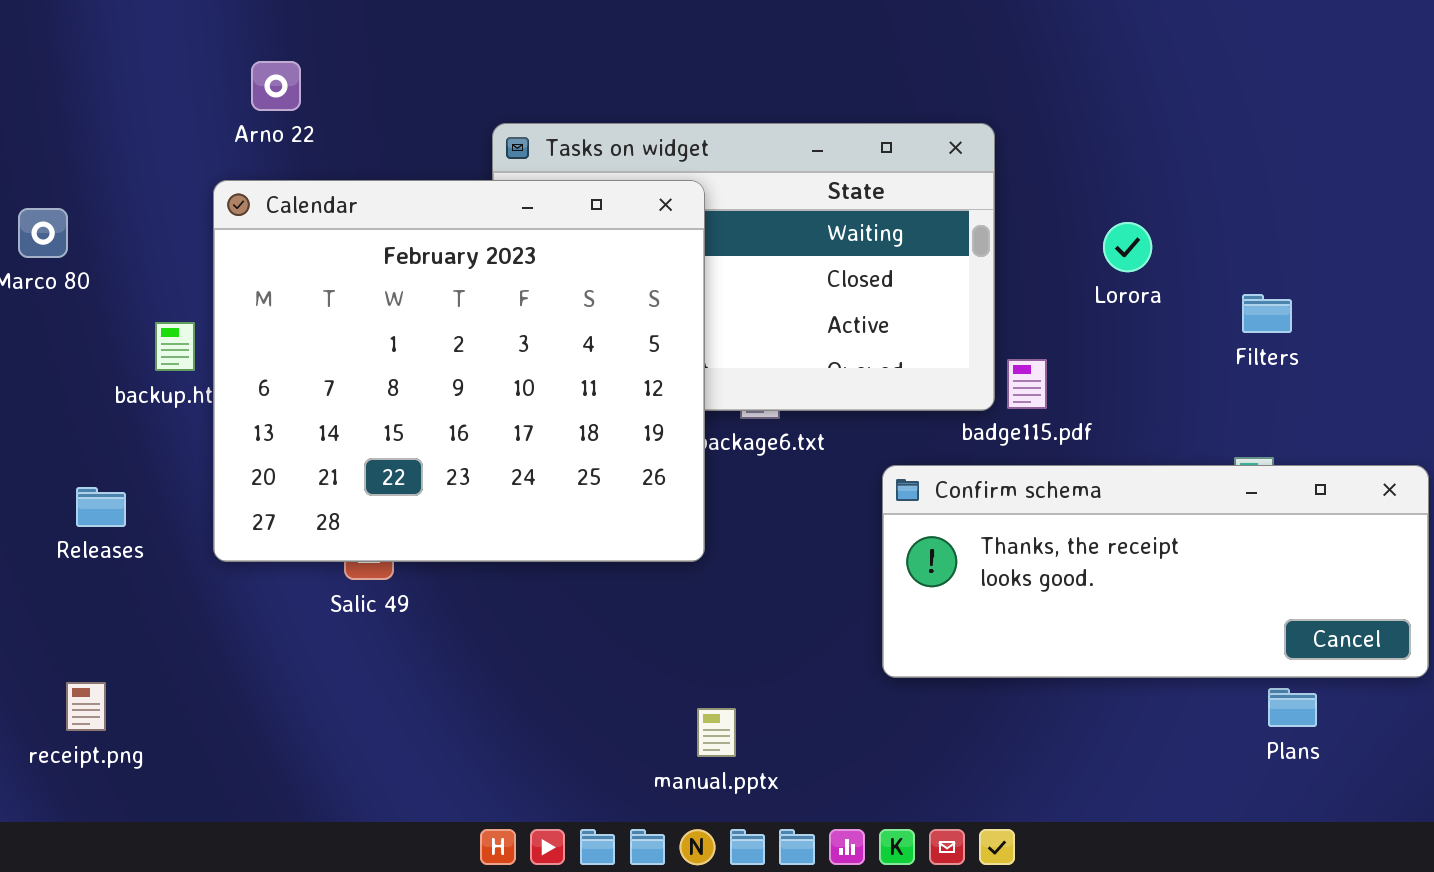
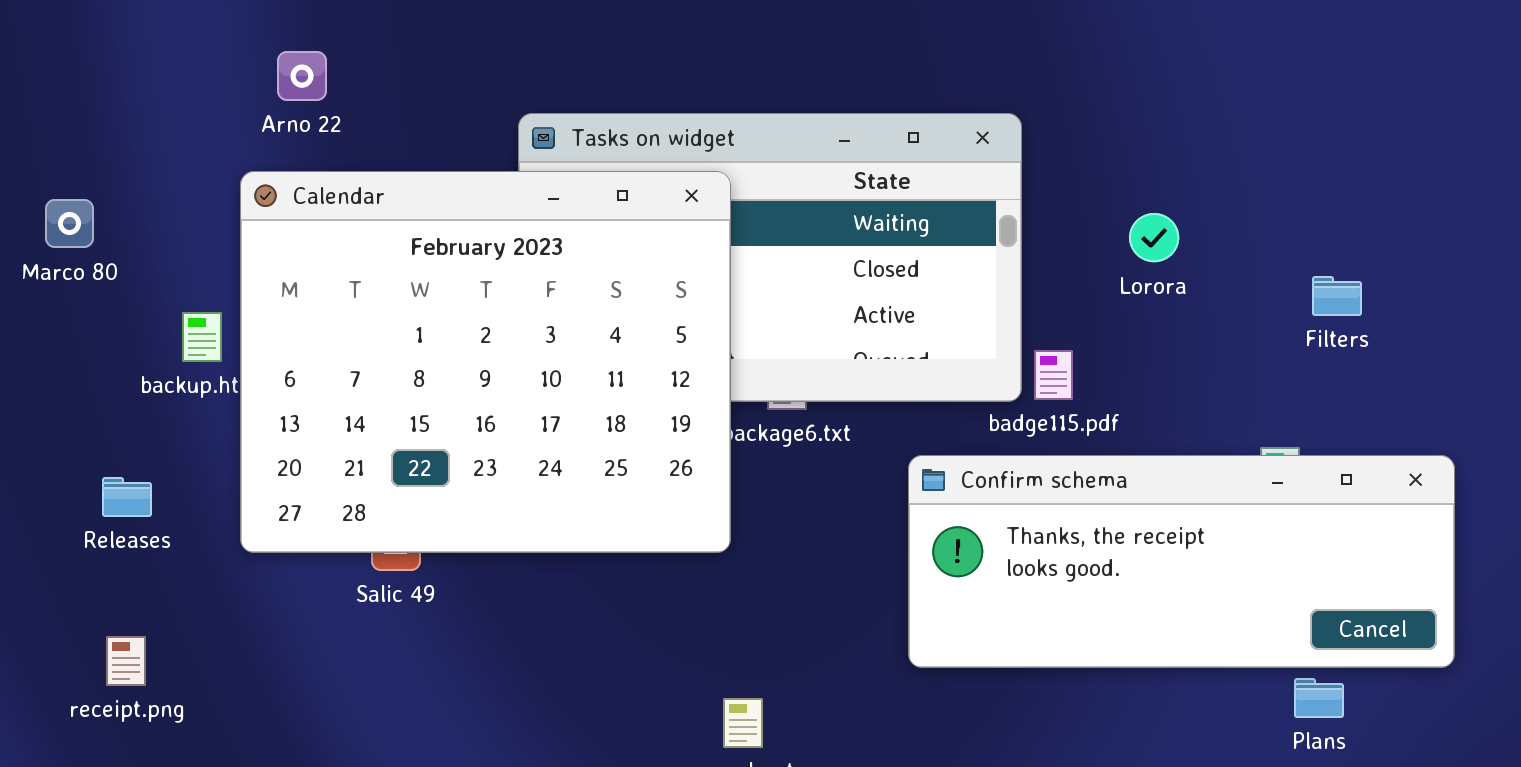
Filters: [1242,294,1292,333] -> [1312,276,1362,316], moved
receipt.png: [66,682,106,731] -> [106,636,146,686], moved

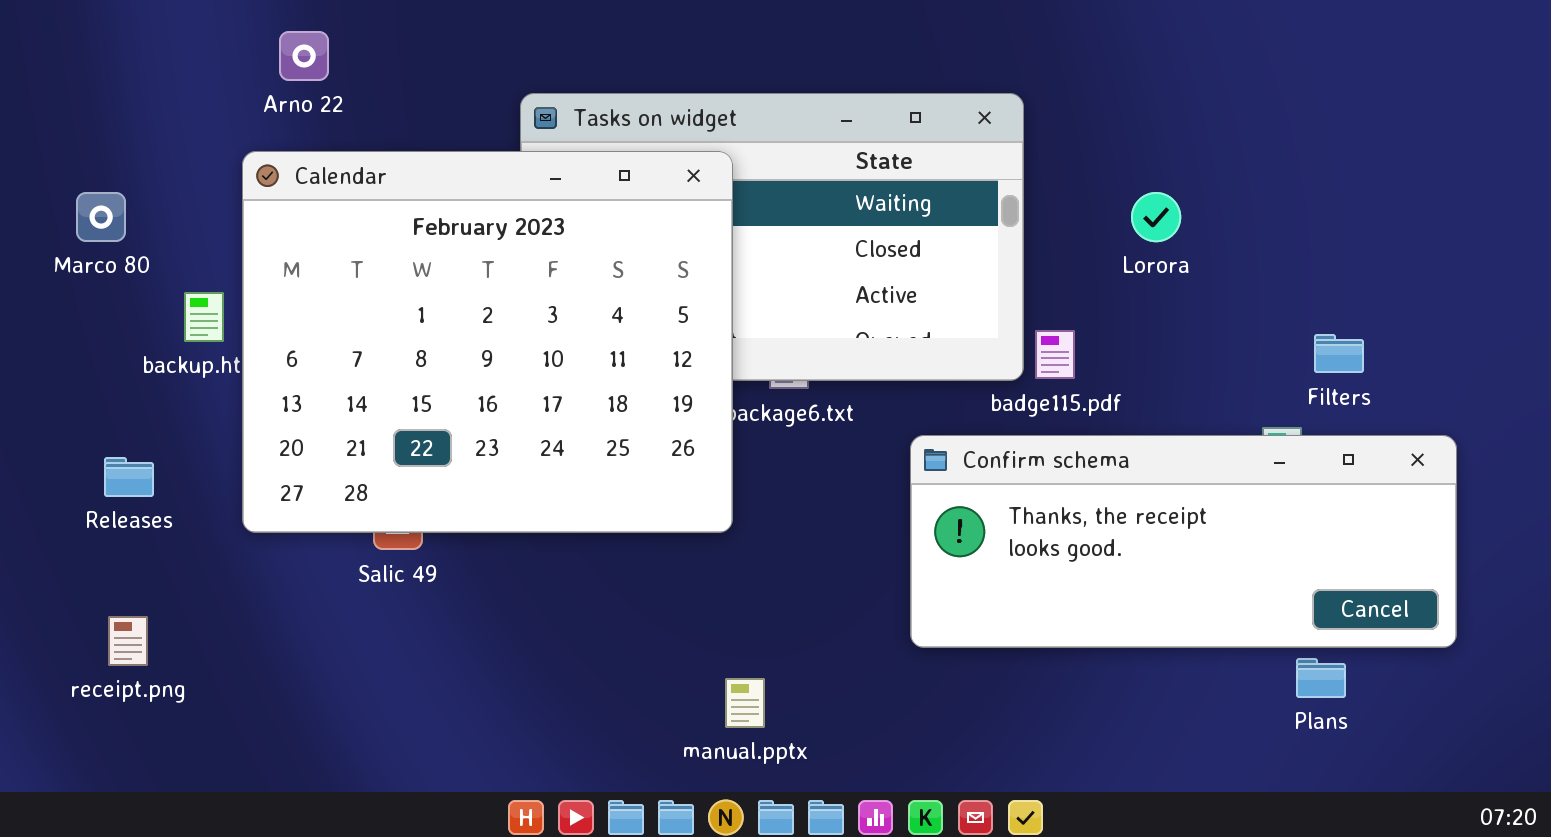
Marco 80: [45,199,94,248] -> [76,192,126,242], moved
Filters: [1312,276,1362,316] -> [1314,334,1364,373], moved

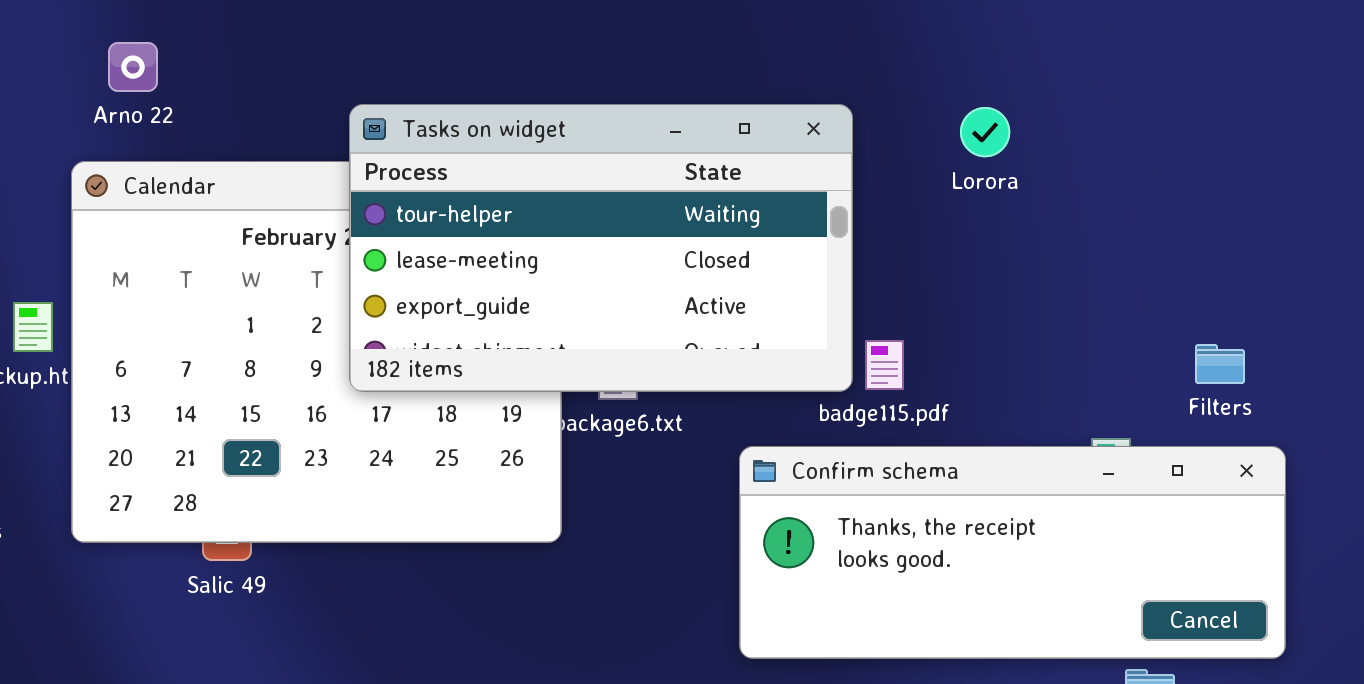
Tasks on widget: [520,93,1024,381] -> [349,104,853,392], raised
Lorora: [1131,192,1181,242] -> [960,107,1010,157], moved
Filters: [1314,334,1364,373] -> [1195,344,1245,384], moved

